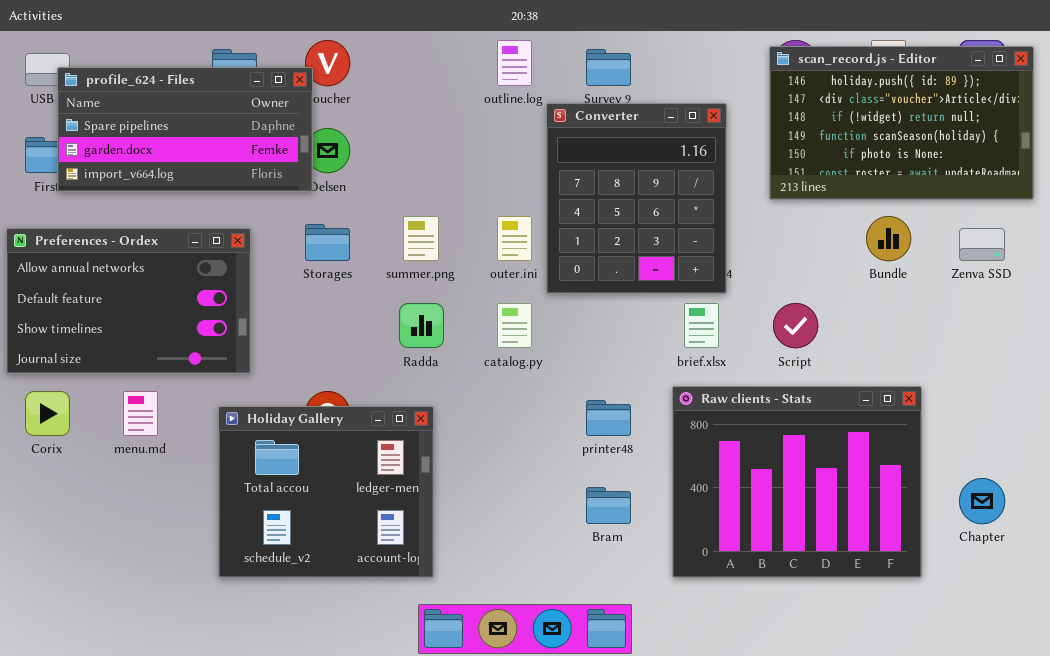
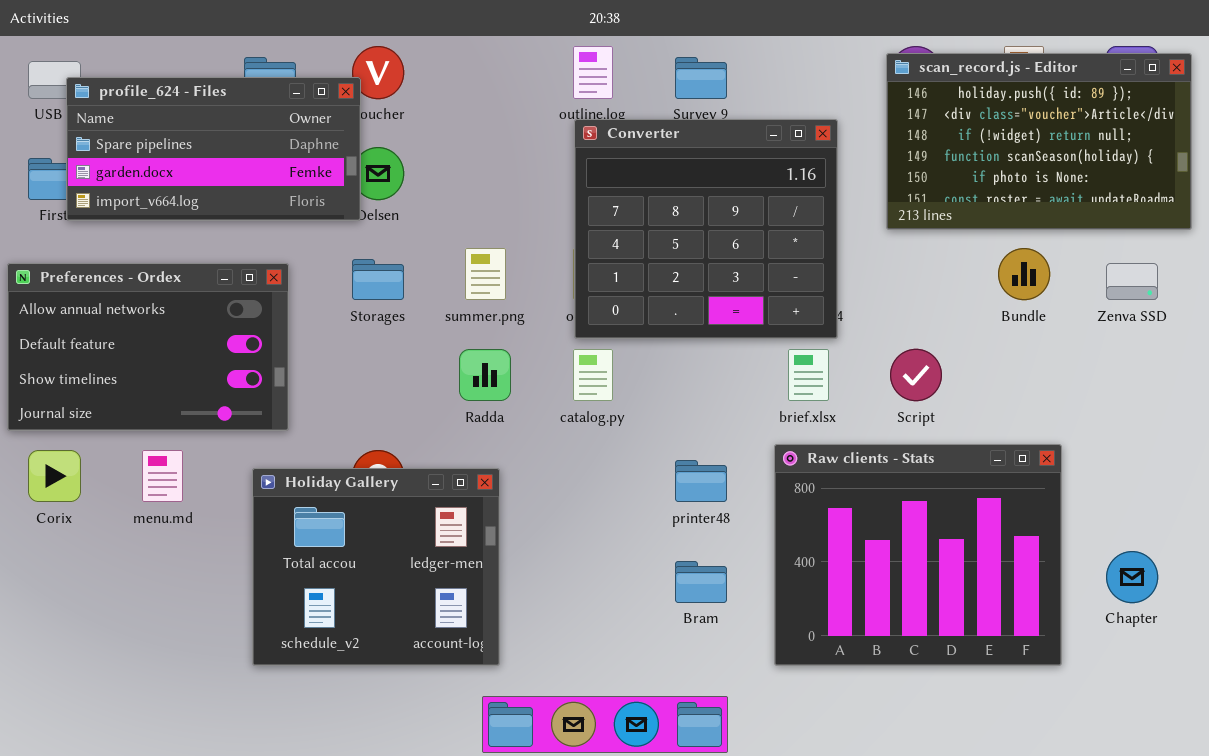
Converter: [546,103,727,294] -> [574,119,838,339], resized

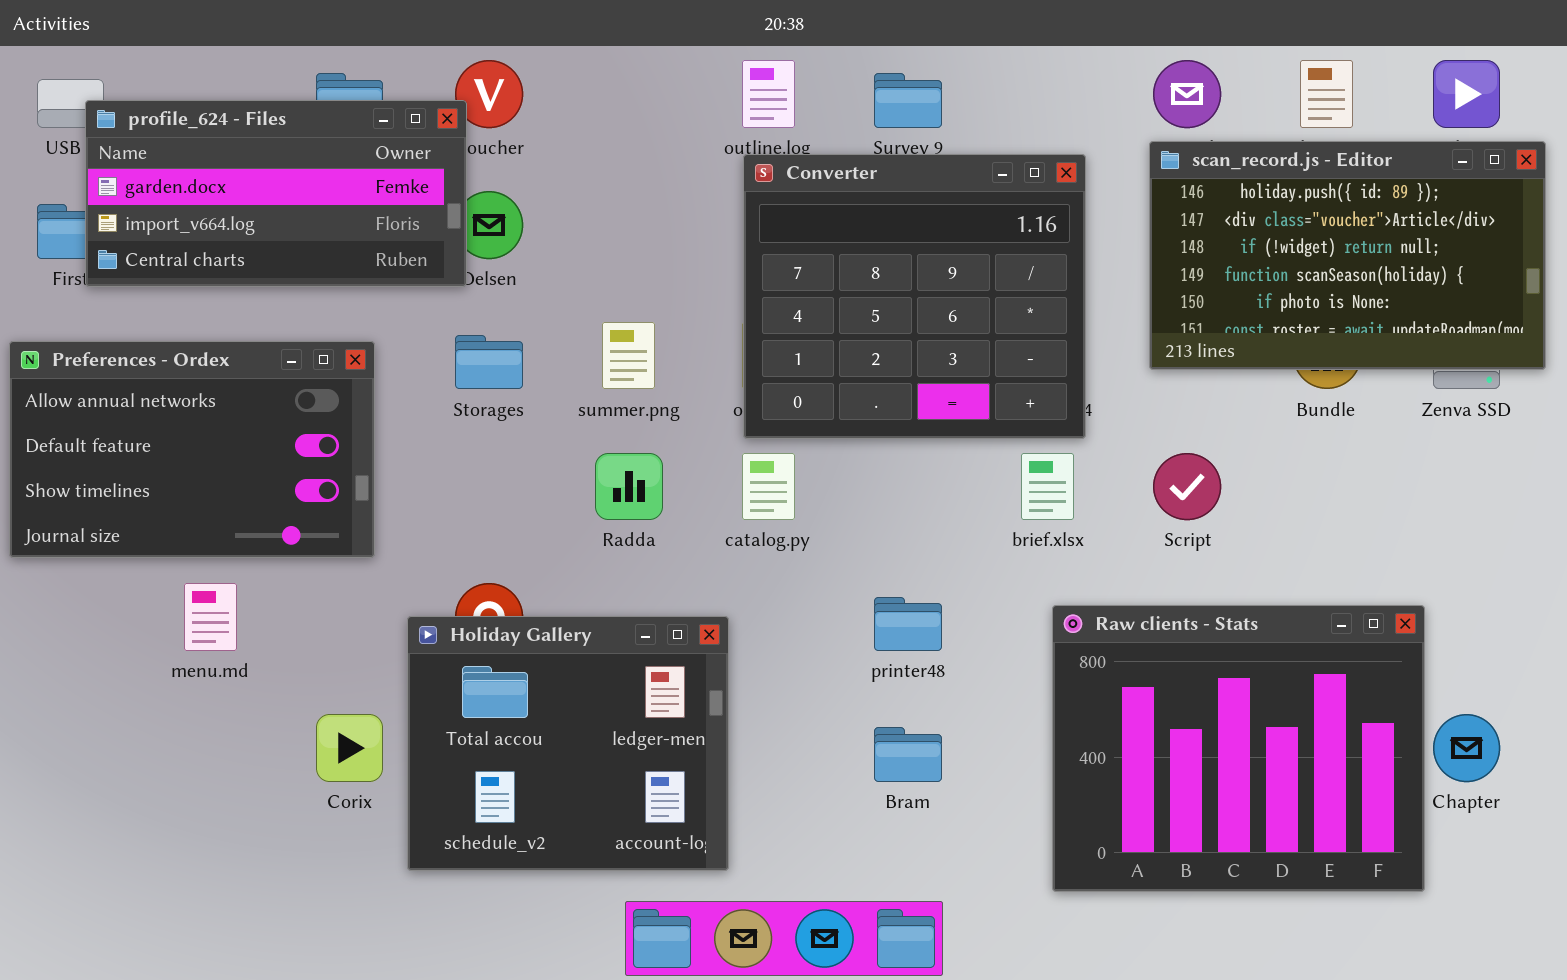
scan_record.js - Editor: [886,53,1192,230] -> [1149,141,1546,370], moved
profile_624 - Files: [66,77,361,221] -> [85,100,467,287], scrolled down 1 row
Raw clients - Stats: [774,444,1062,666] -> [1052,605,1425,892], moved
Corix: [28,450,81,502] -> [316,714,383,782], moved
Holiday Gallery: [252,468,500,666] -> [407,616,729,871], moved

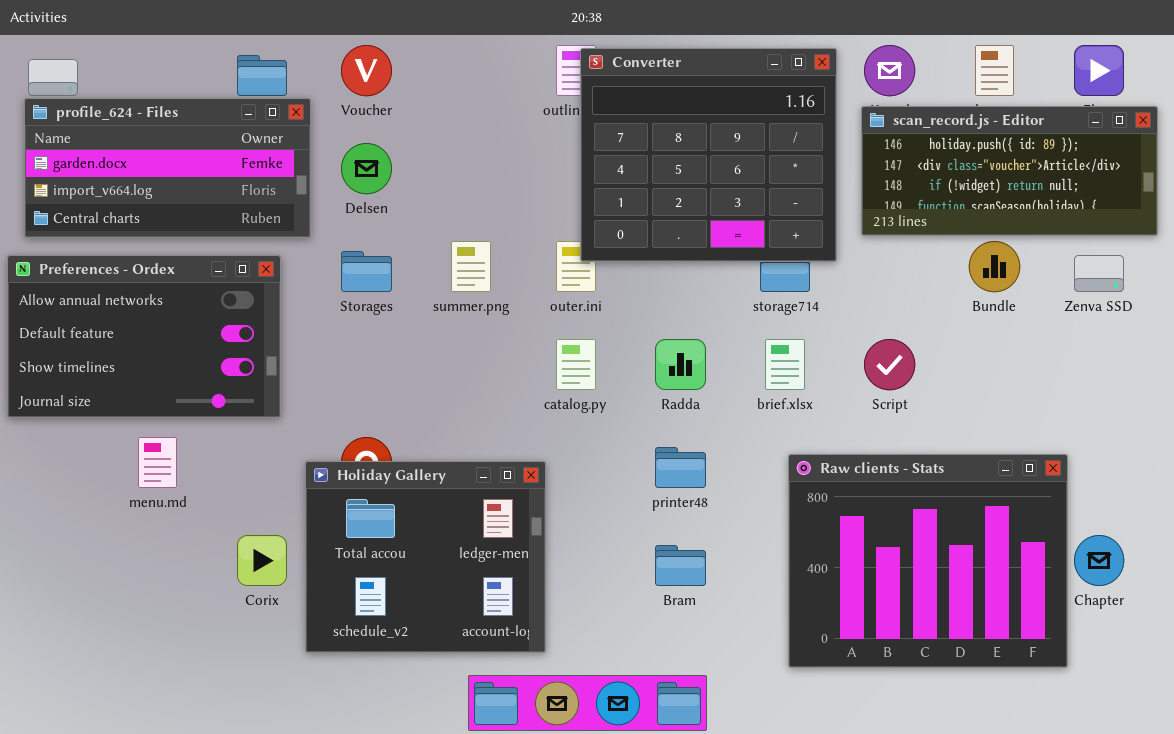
profile_624 - Files: [85,100,467,287] -> [24,98,311,238], moved
scan_record.js - Editor: [1149,141,1546,370] -> [861,106,1158,236], resized
Converter: [743,154,1086,439] -> [580,48,837,262], moved
Radda: [595,453,663,520] -> [655,339,706,390], moved

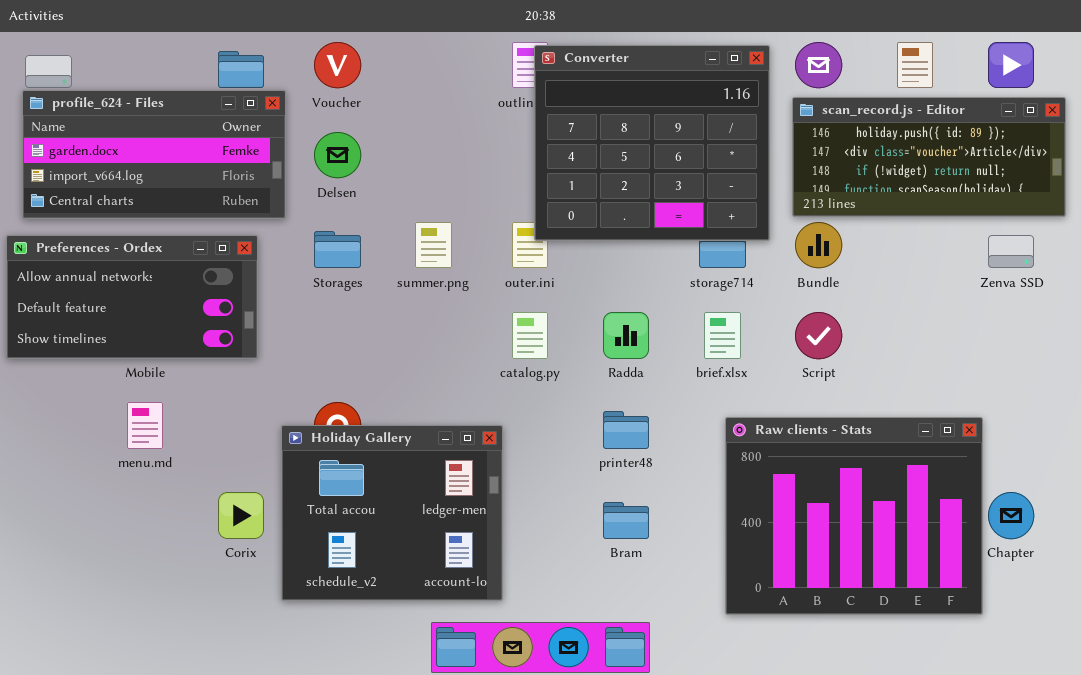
Bundle: [969,241,1020,292] -> [795,222,842,268], moved
Preferences - Ordex: [7,255,281,418] -> [6,235,258,359], resized

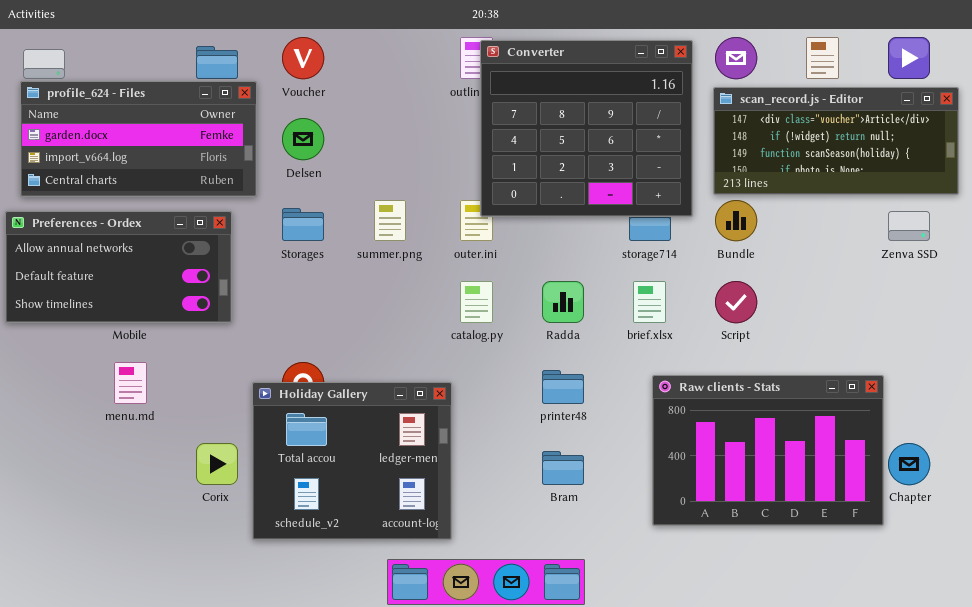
scan_record.js - Editor: [792,97,1066,217] -> [713,87,959,195], scrolled down 1 row
Raw clients - Stats: [725,417,983,615] -> [652,375,884,526], resized

